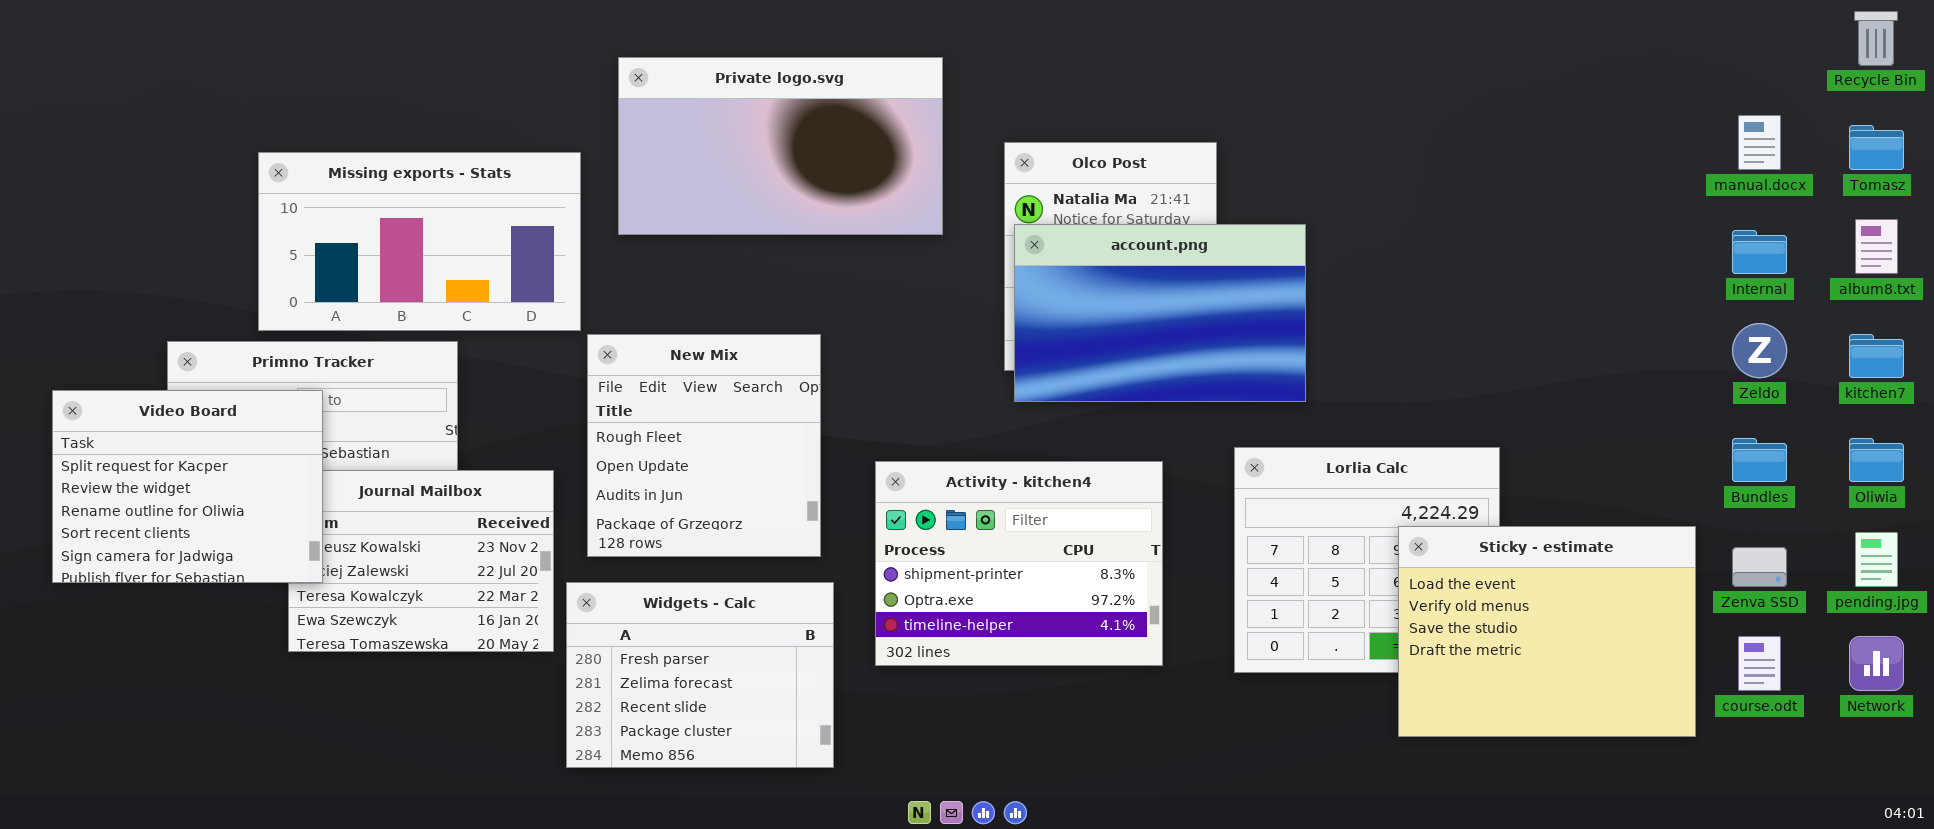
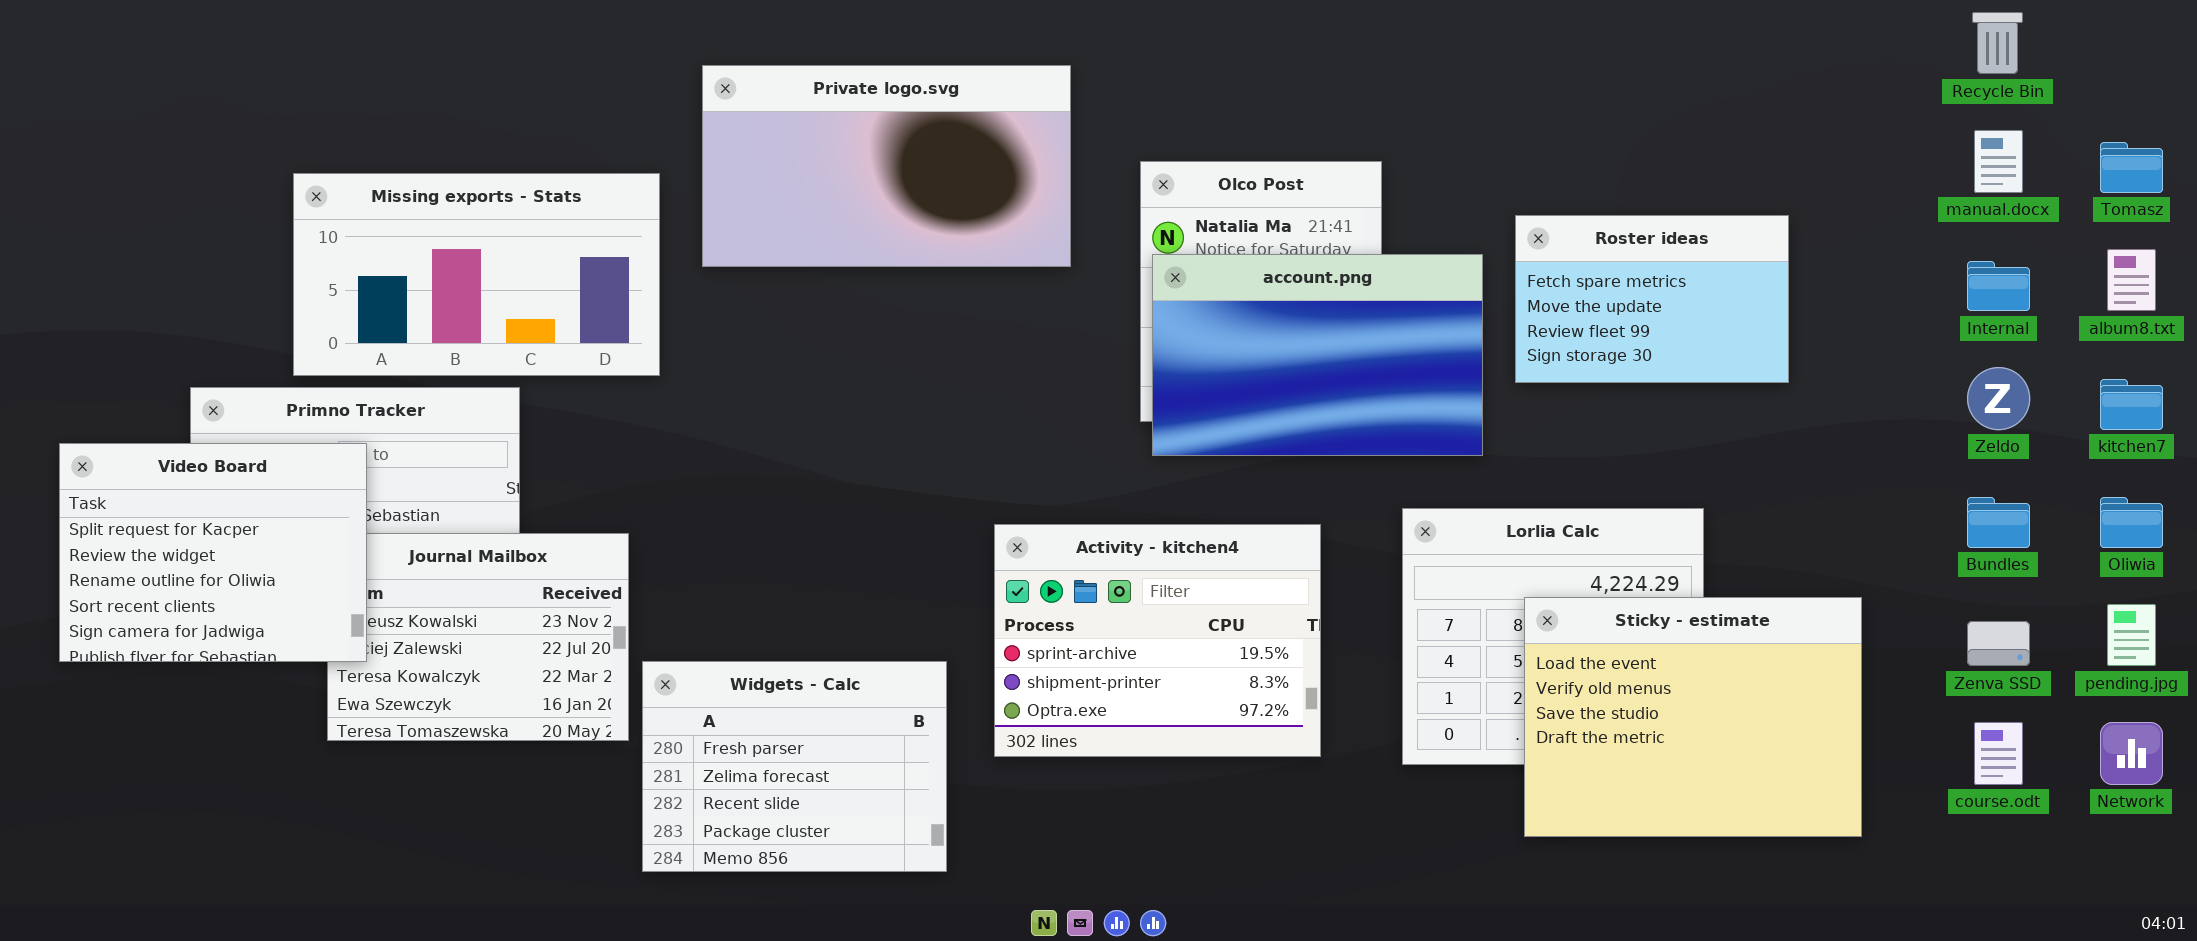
Recycle Bin: [1854,11,1898,66] -> [1972,12,2023,74], moved
Roster ideas: none -> [1515,215,1789,383], opened
New Mix: [587,334,821,557] -> none, closed
Activity - kitchen4: [875,461,1163,666] -> [994,524,1321,757], scrolled up 1 row
Sticky - estimate: [1398,526,1696,737] -> [1524,597,1862,837], moved

